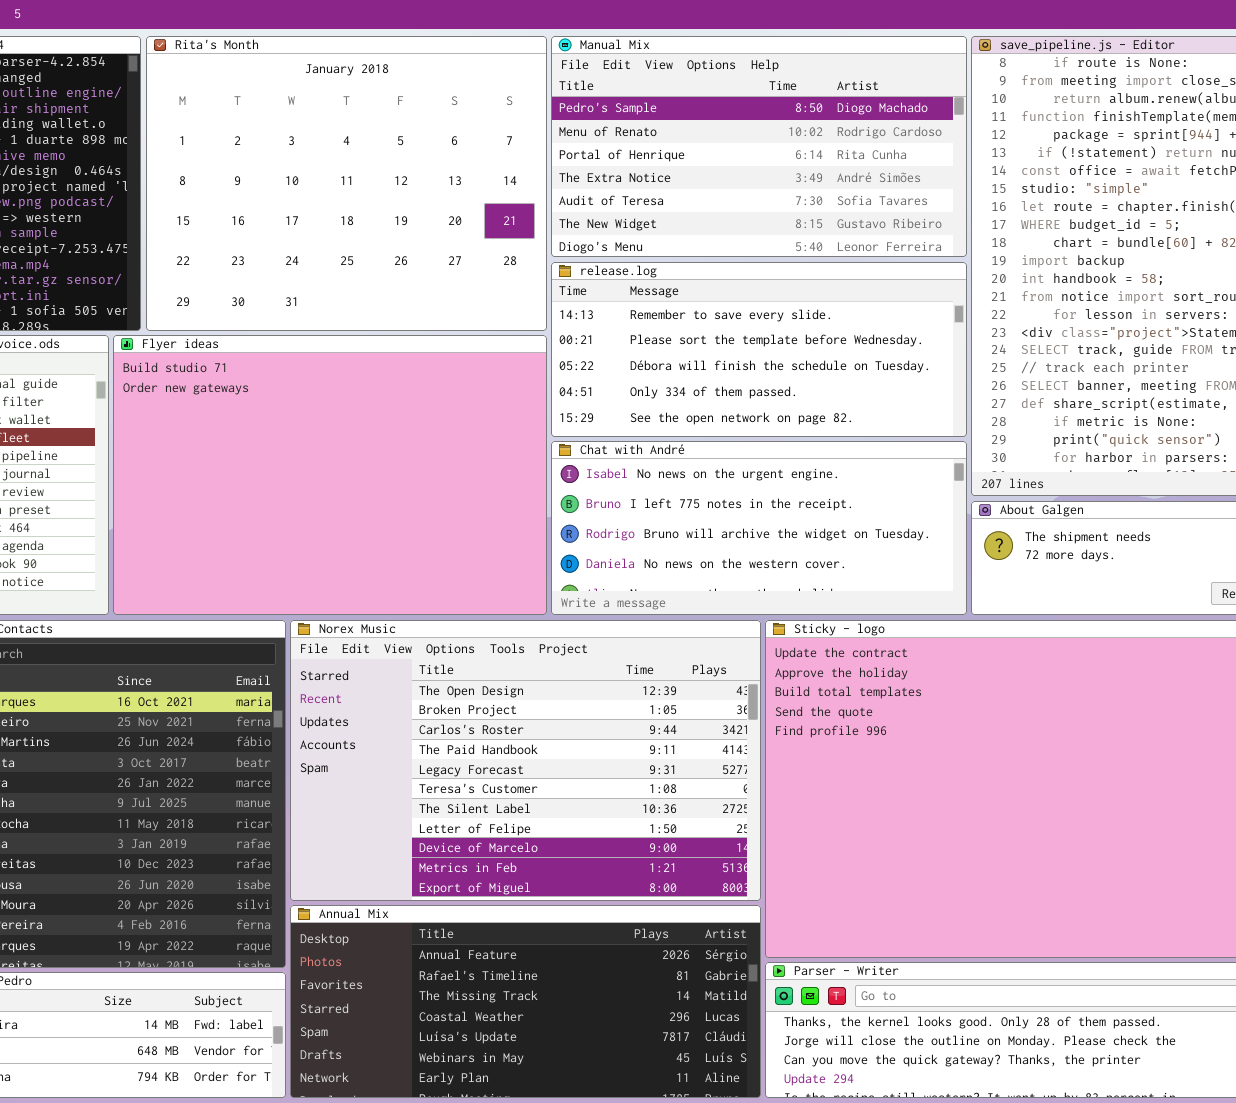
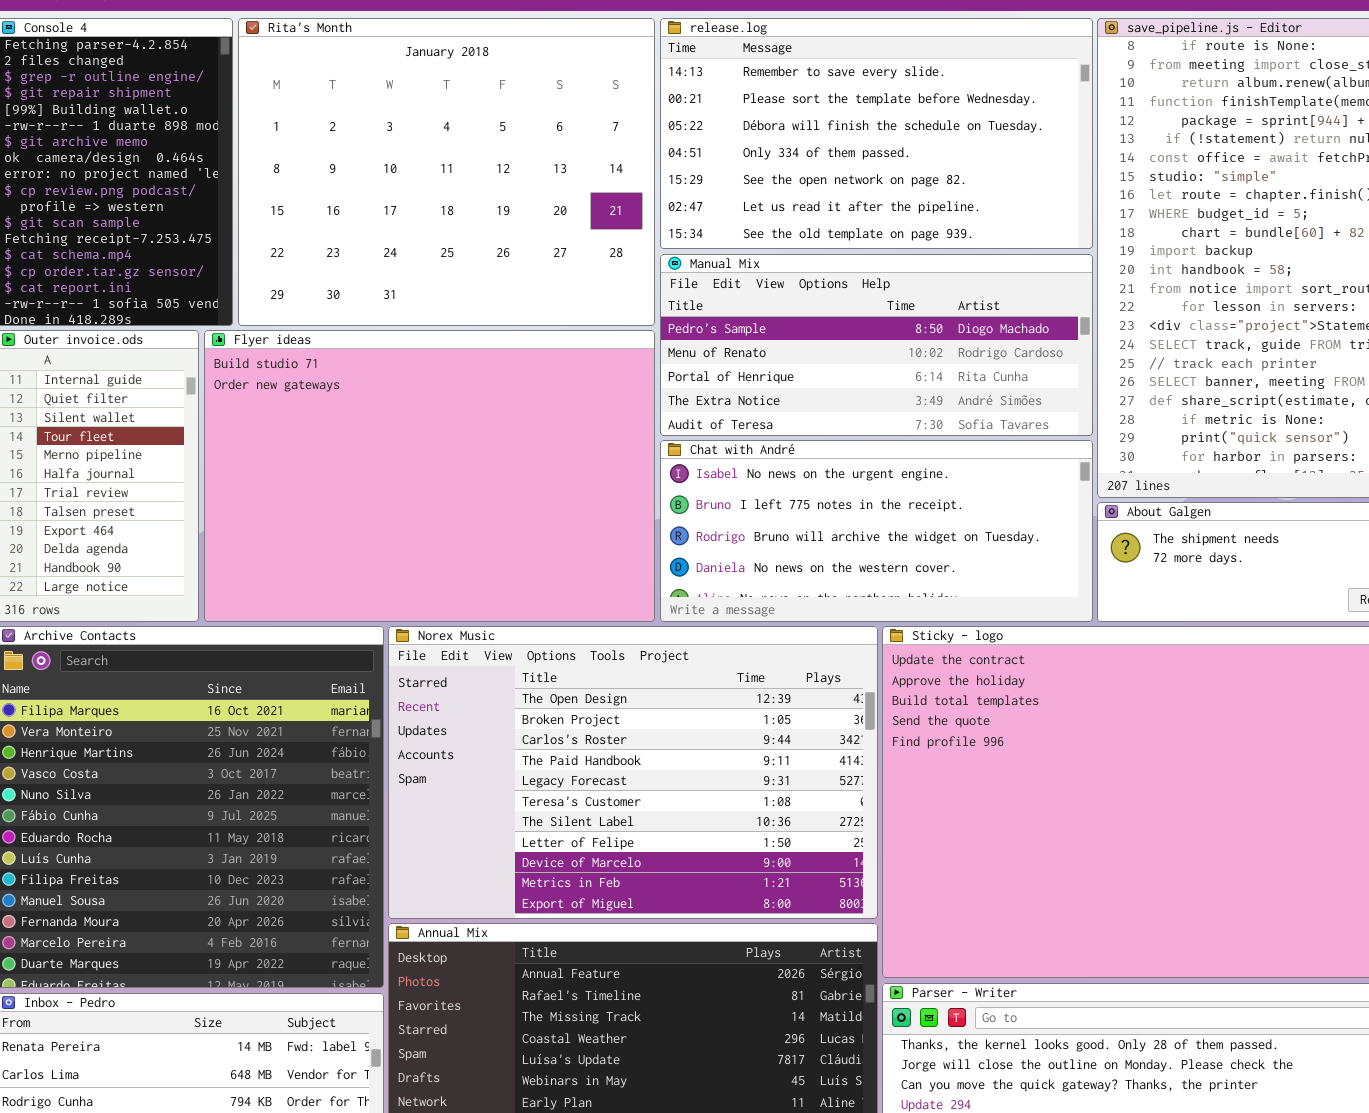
Manual Mix: [551,36,967,257] -> [660,254,1093,436], moved, resized
release.log: [551,262,967,437] -> [660,18,1093,249], moved, resized

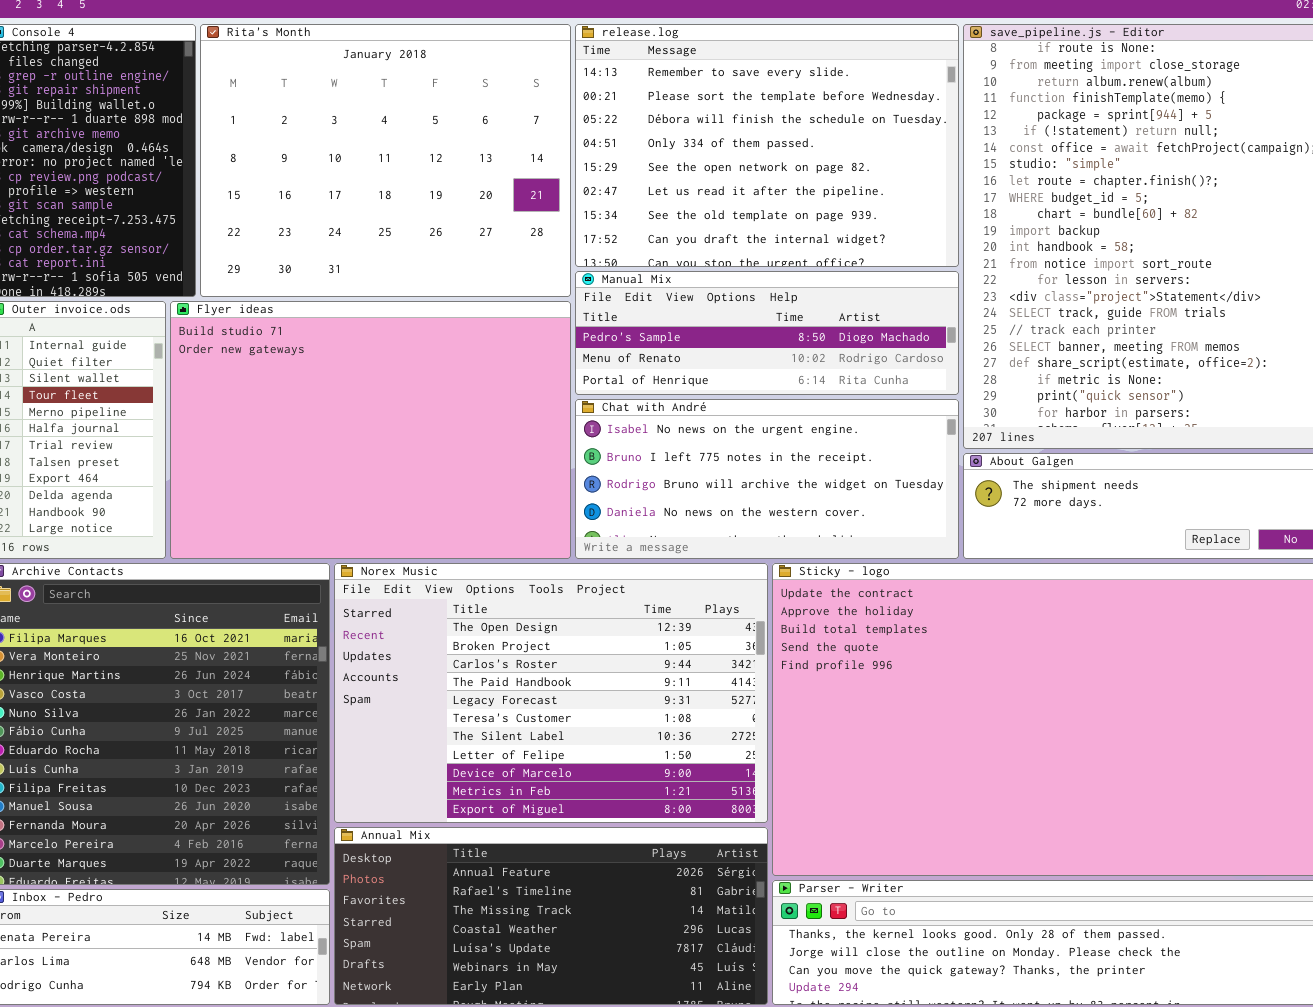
release.log: [660,18,1093,249] -> [575,24,959,267], resized
Manual Mix: [660,254,1093,436] -> [575,271,959,395], resized

